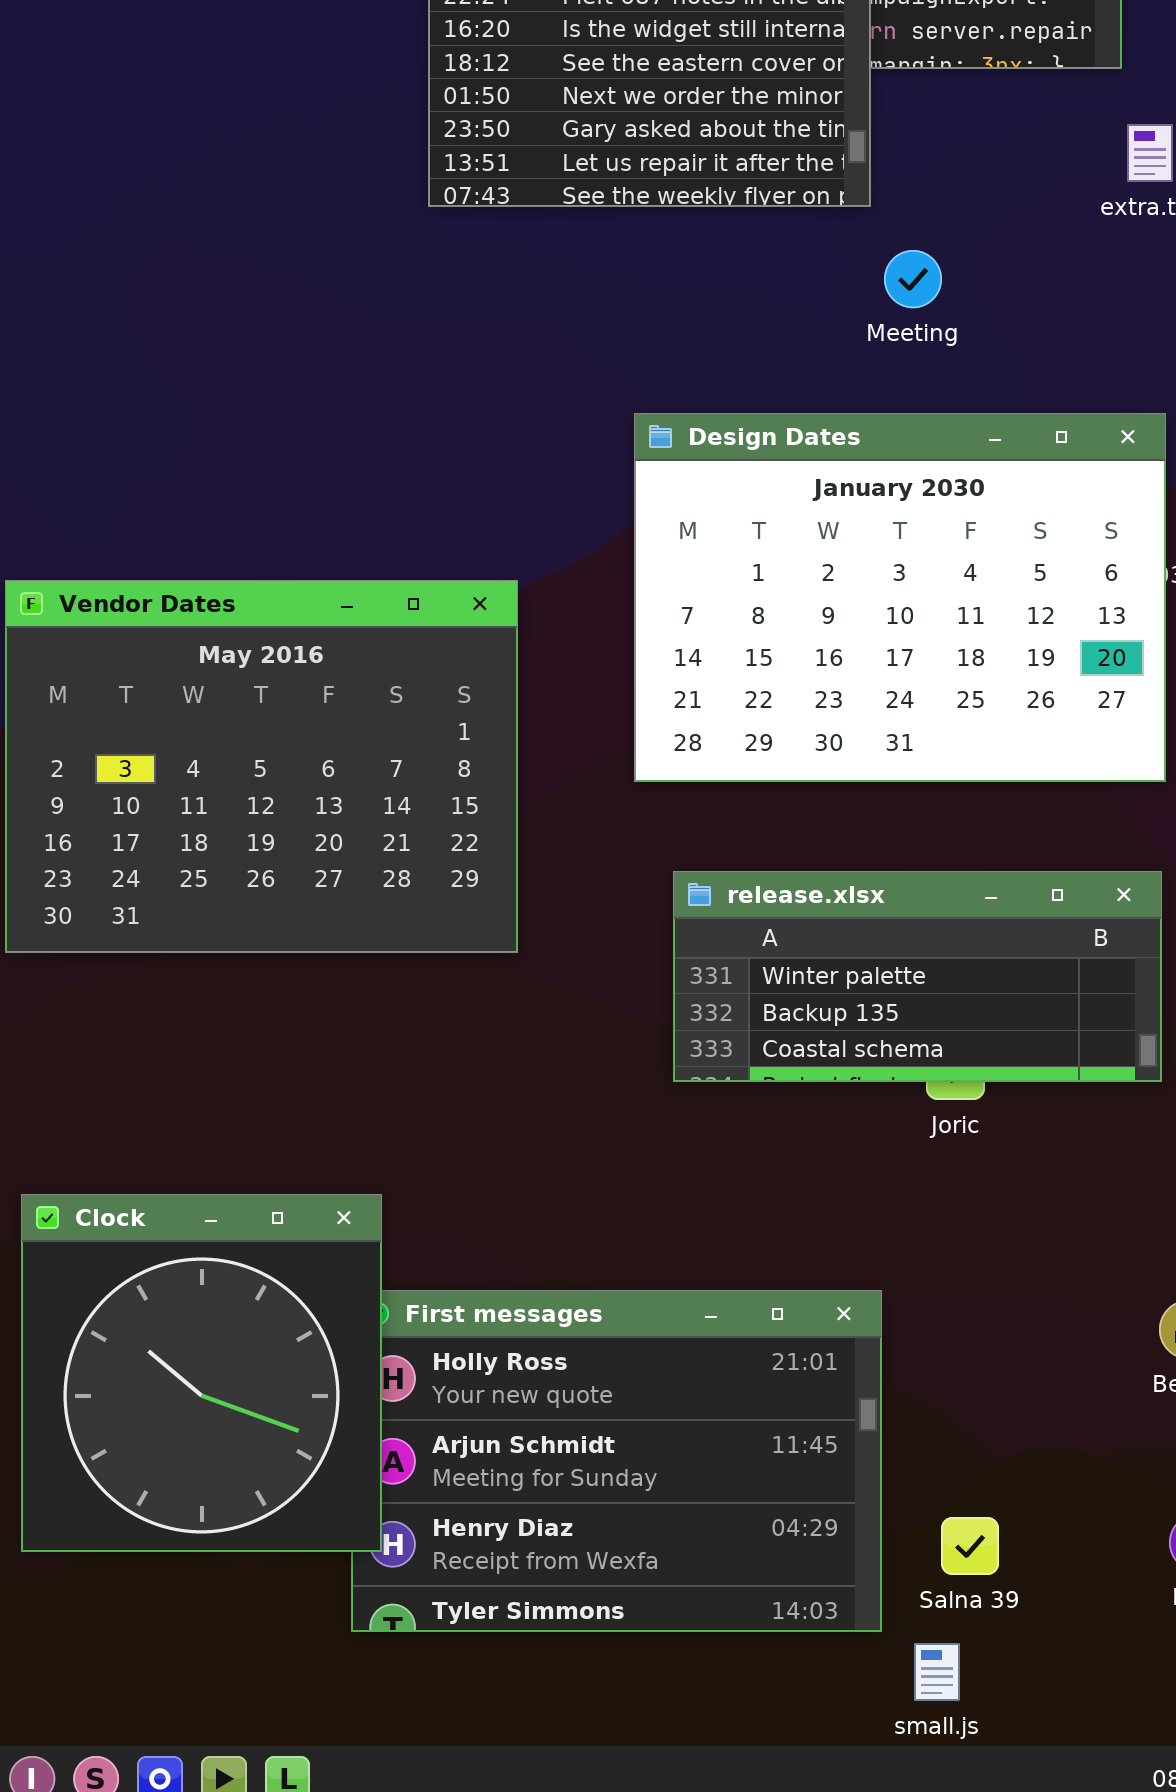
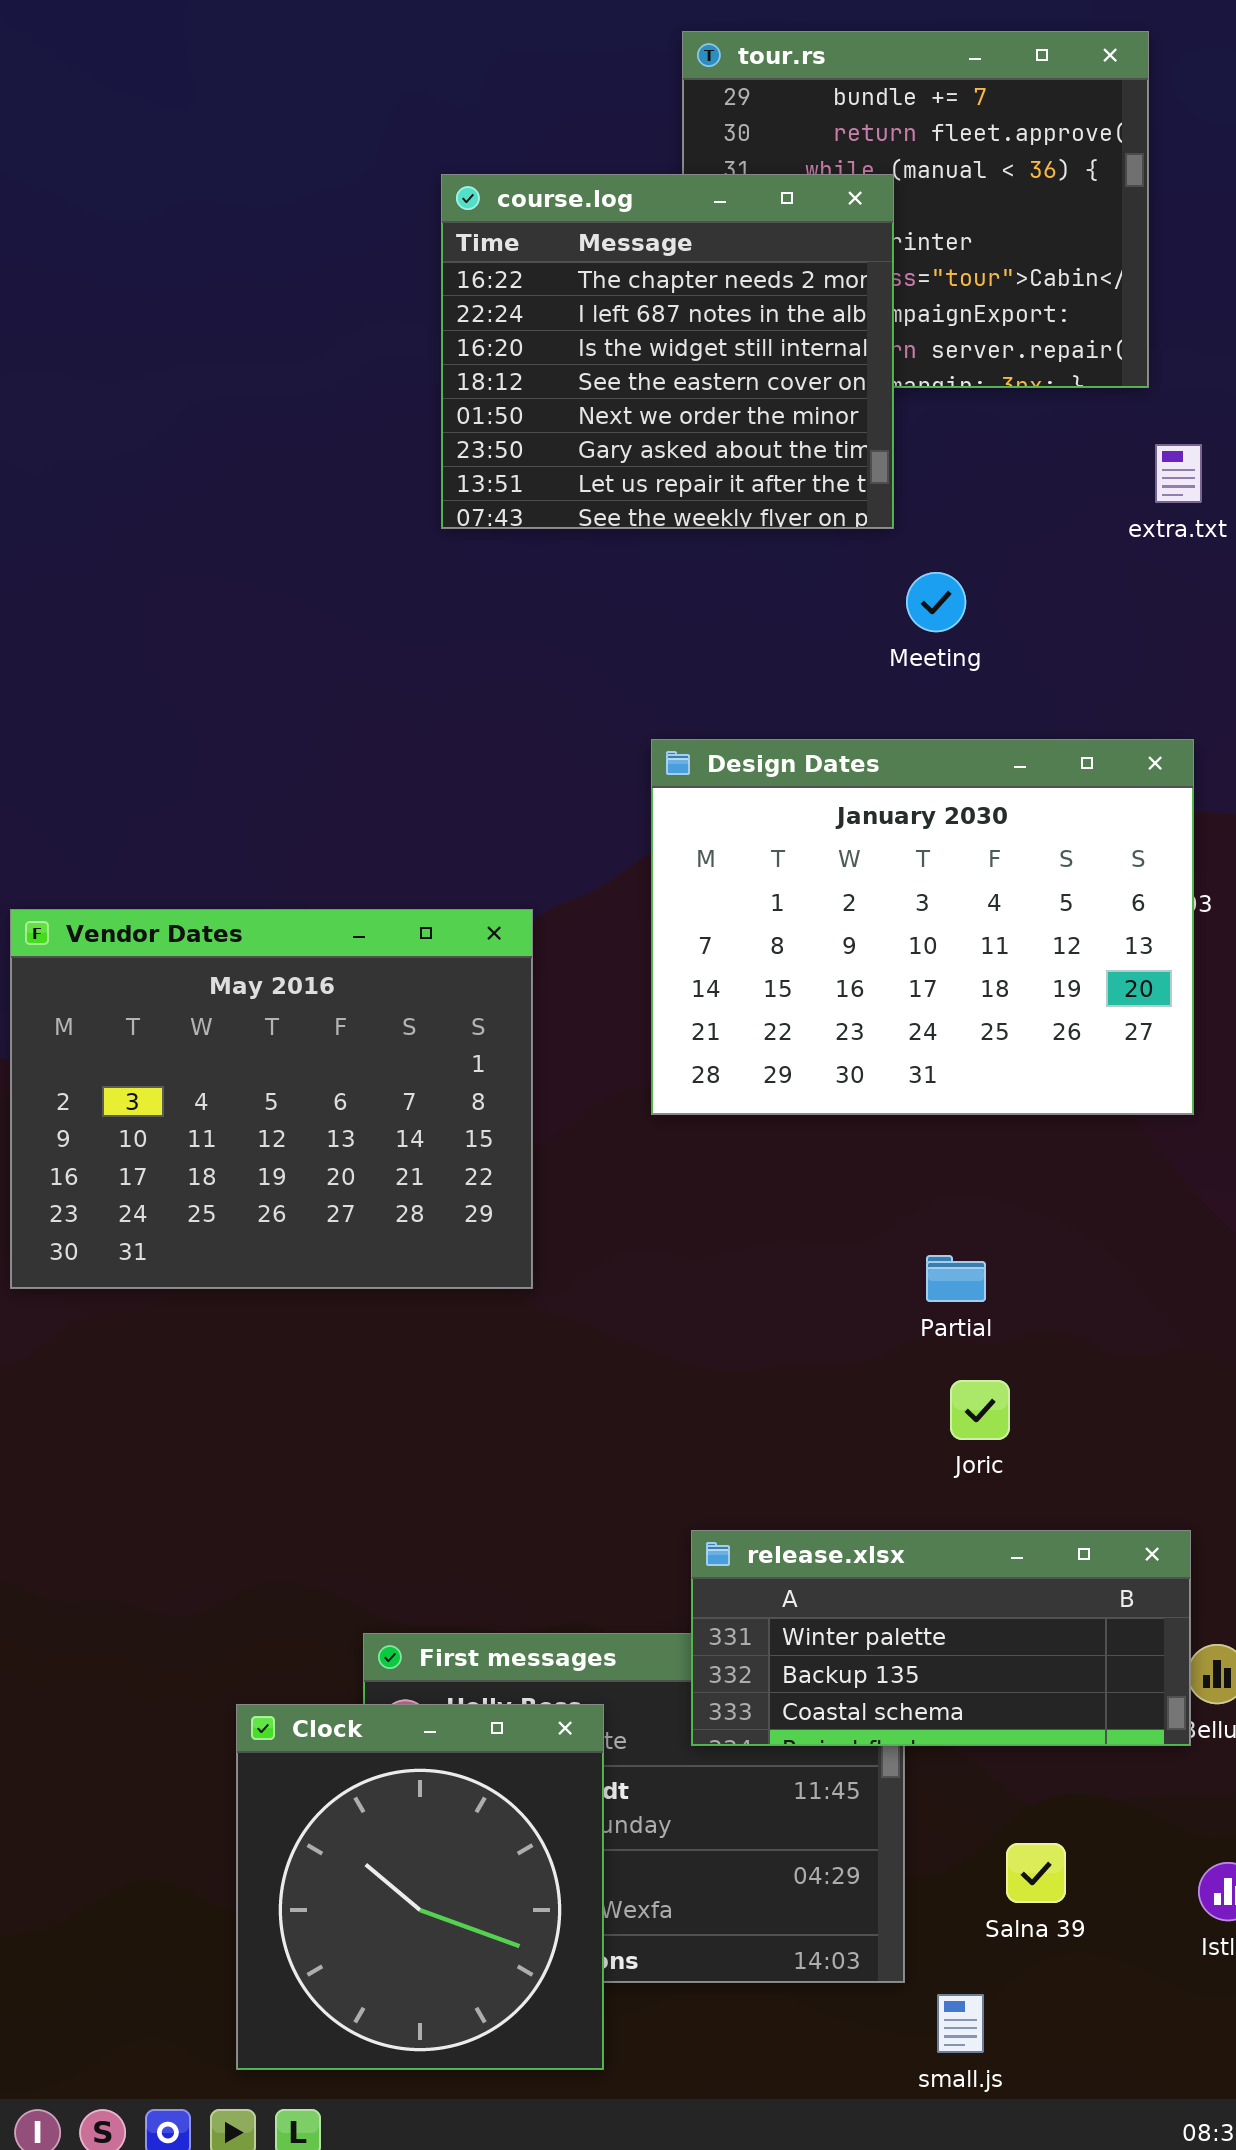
release.xlsx: [673,871,1162,1082] -> [691,1530,1191,1746], moved
Clock: [21,1194,382,1552] -> [236,1704,604,2070], moved
Salna 39: [941,1517,999,1575] -> [1006,1843,1066,1903], moved

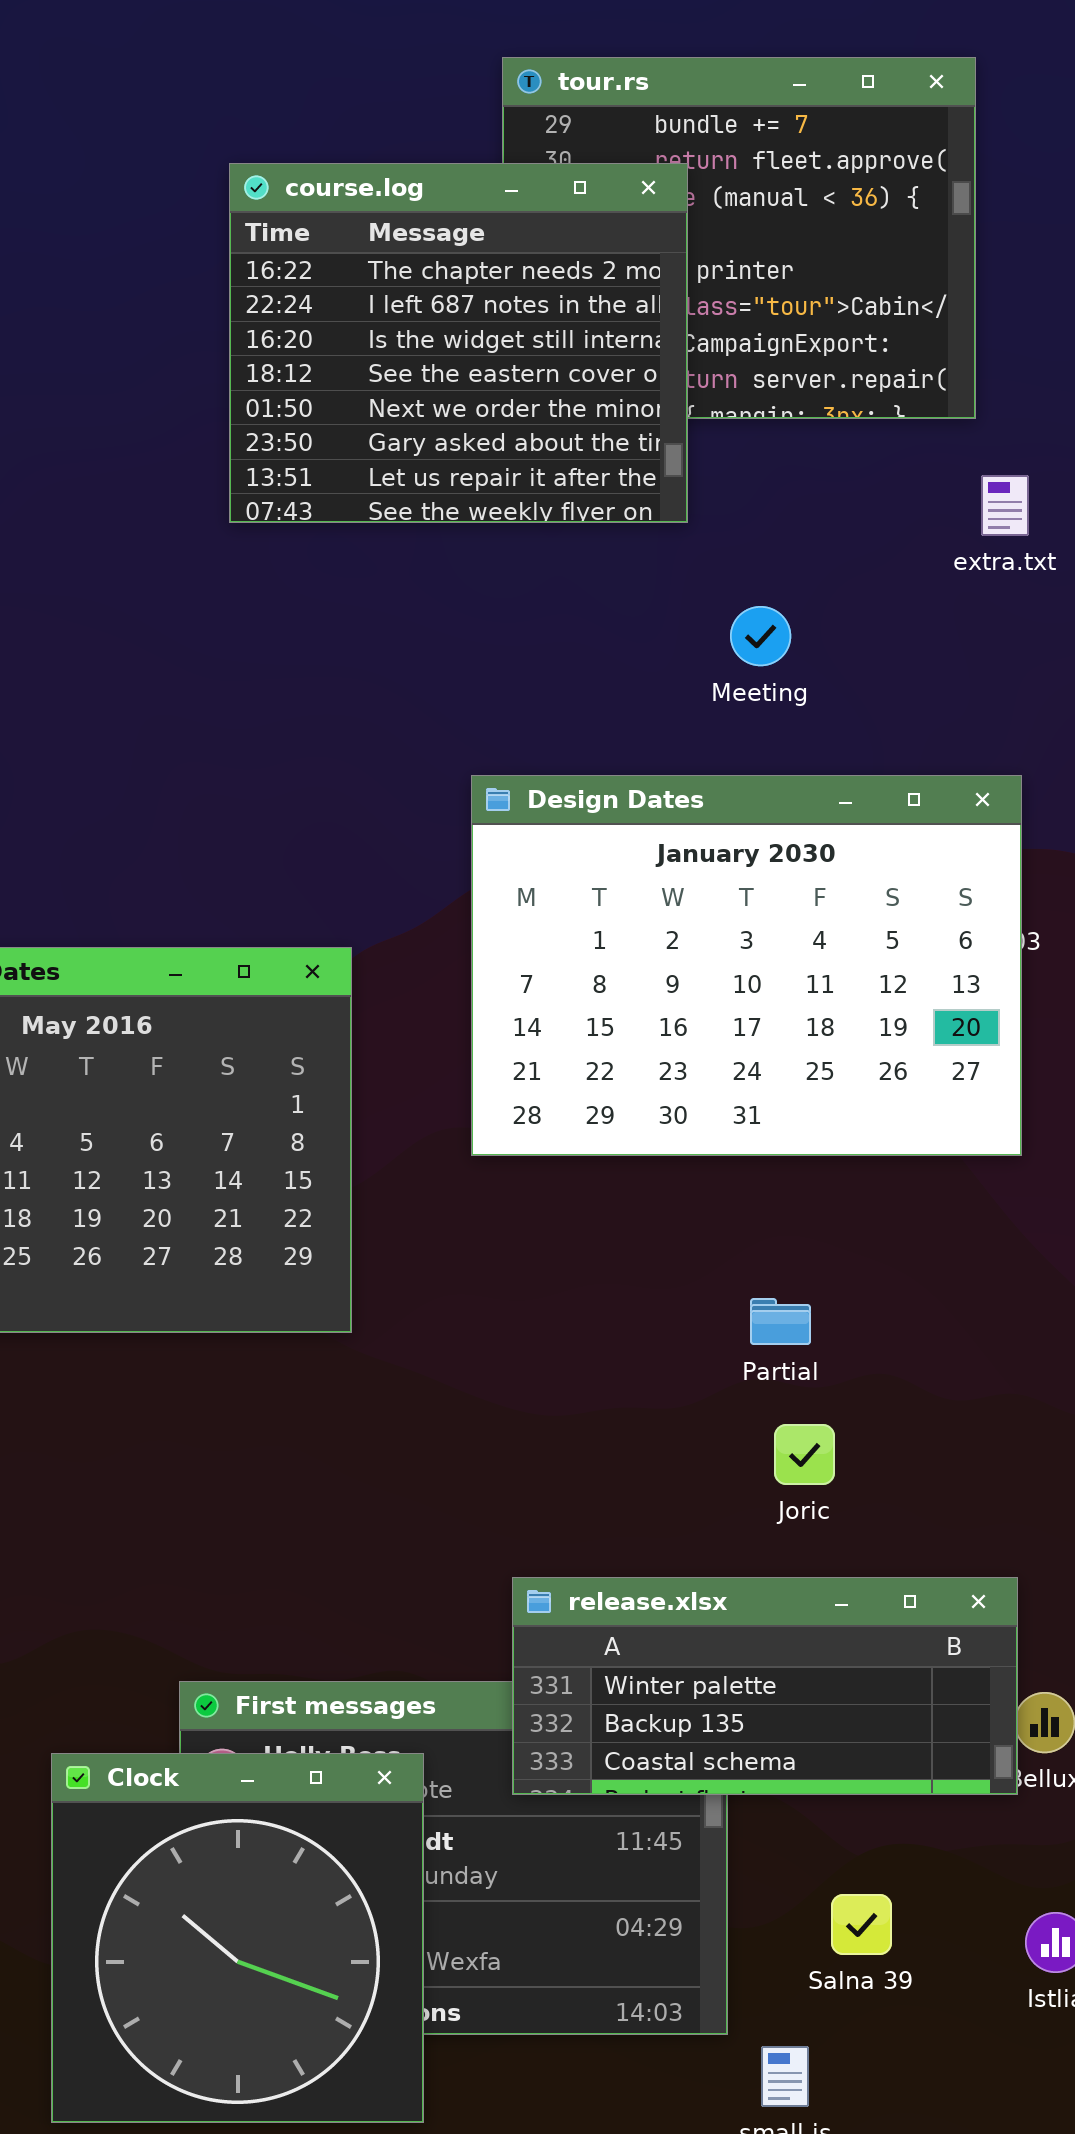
course.log: [441,174,894,529] -> [229,163,688,523], moved

